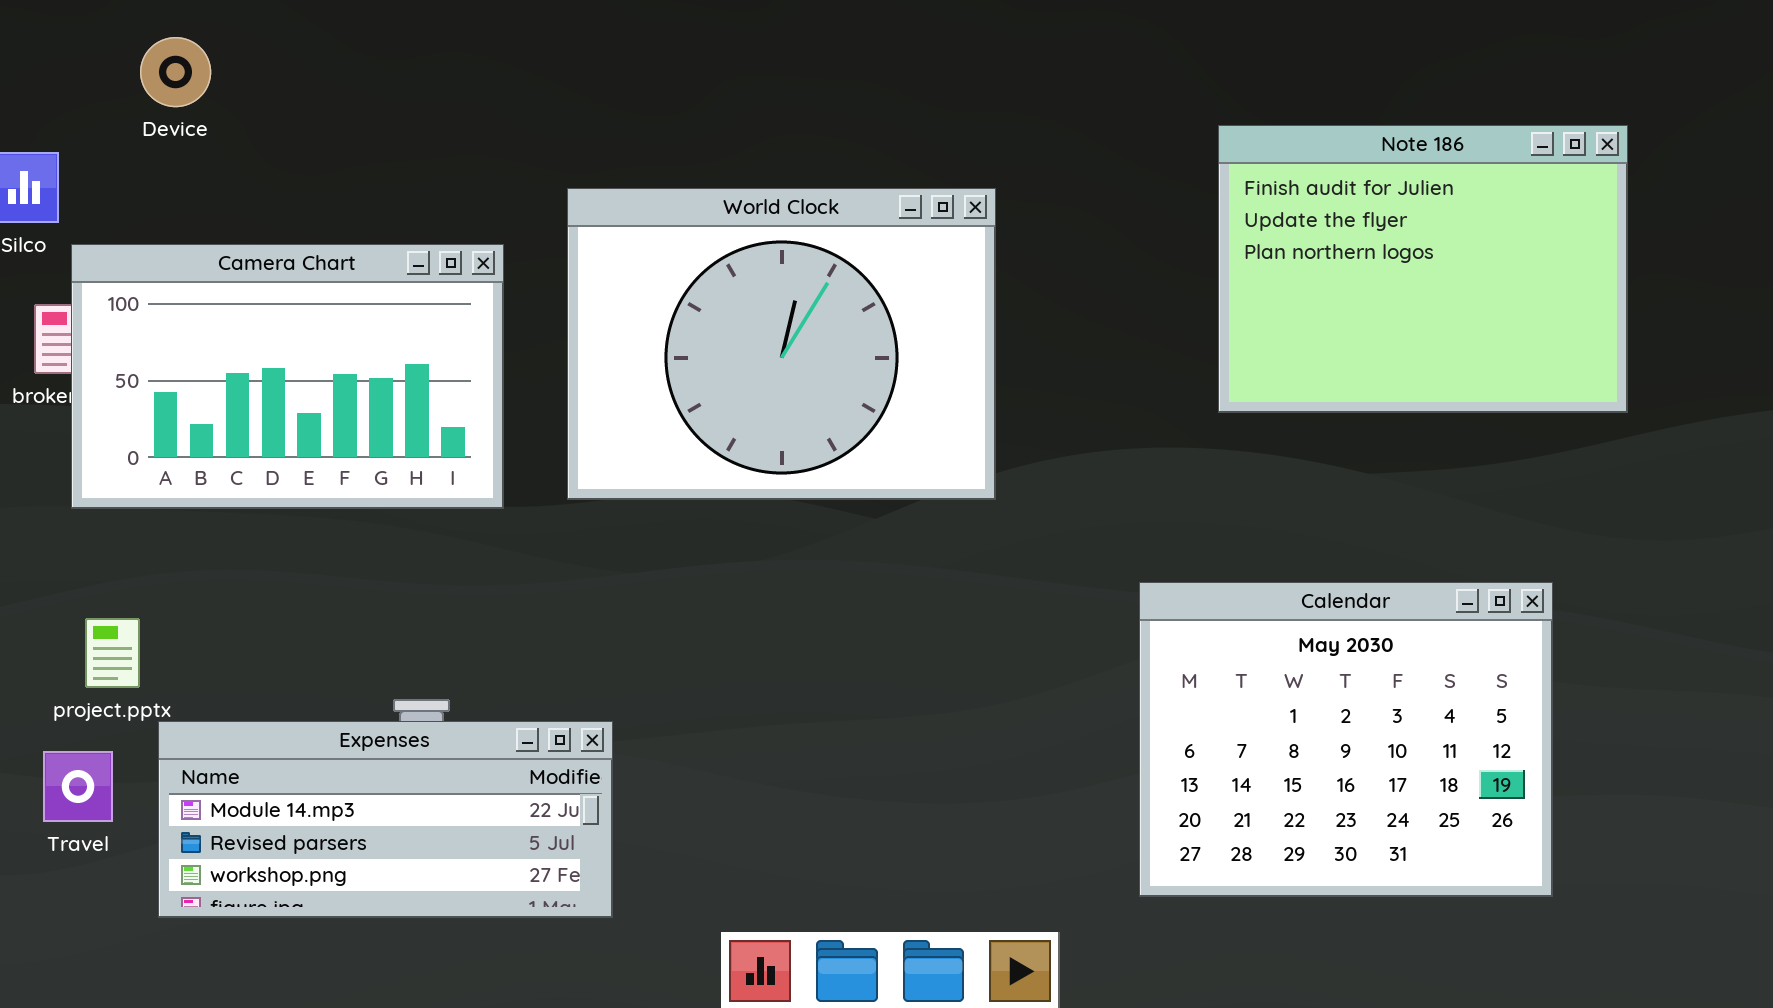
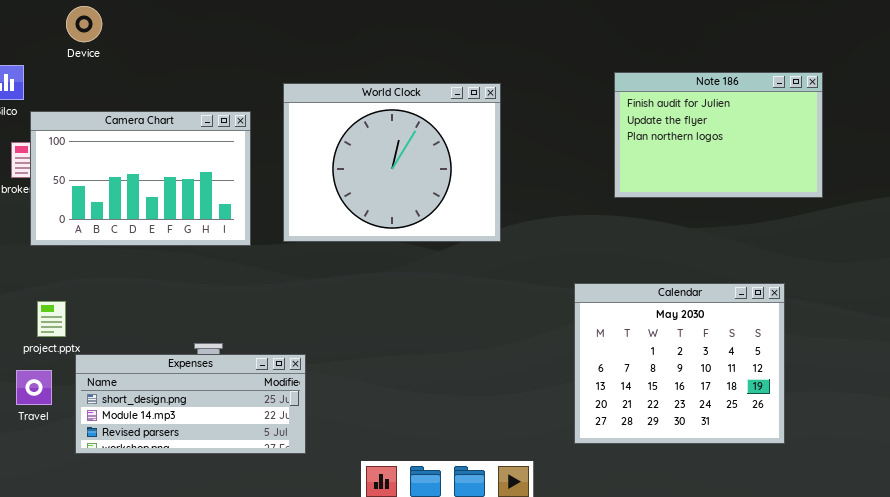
Note 186: [1218,125,1628,413] -> [614,72,823,198], resized
Expenses: [158,721,613,918] -> [75,354,306,454], scrolled up 1 row

